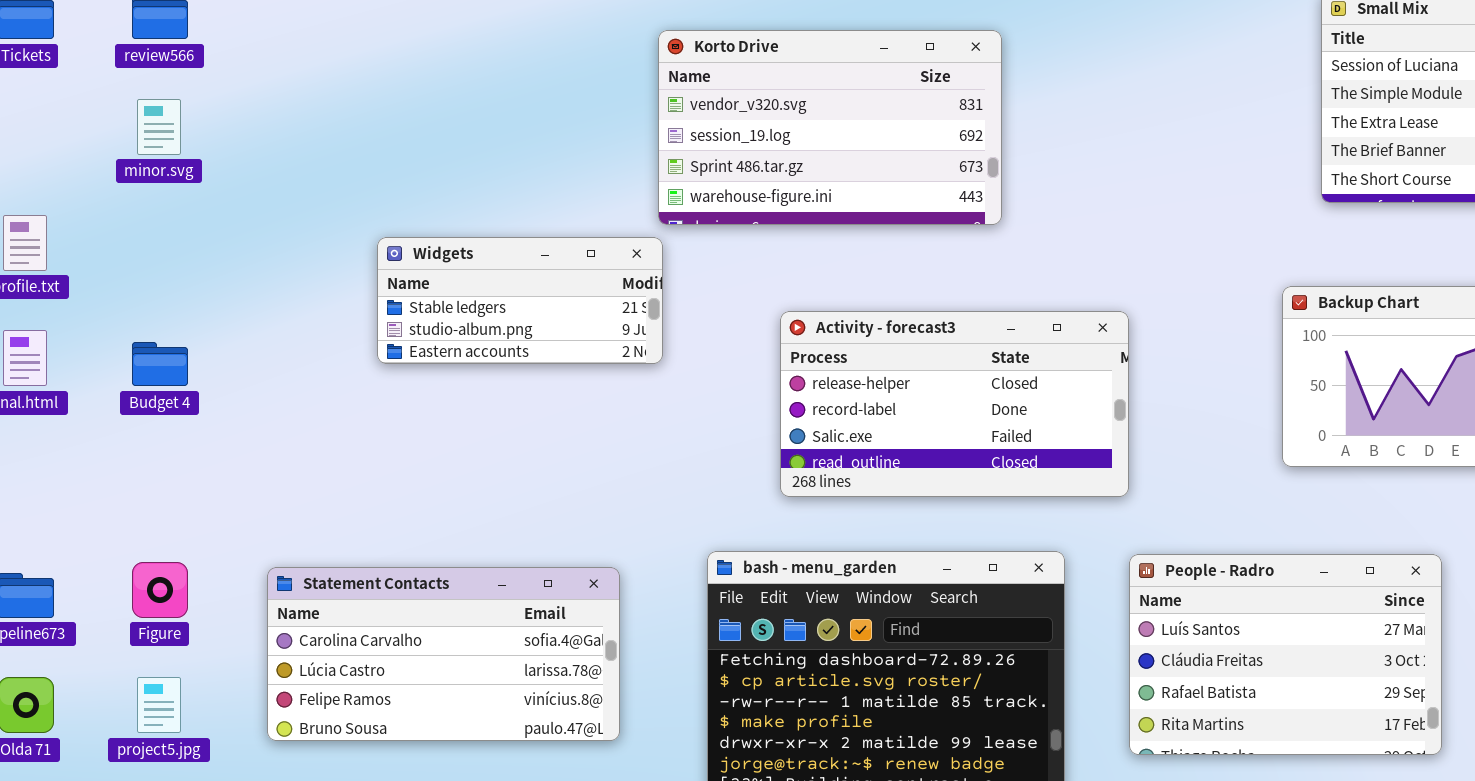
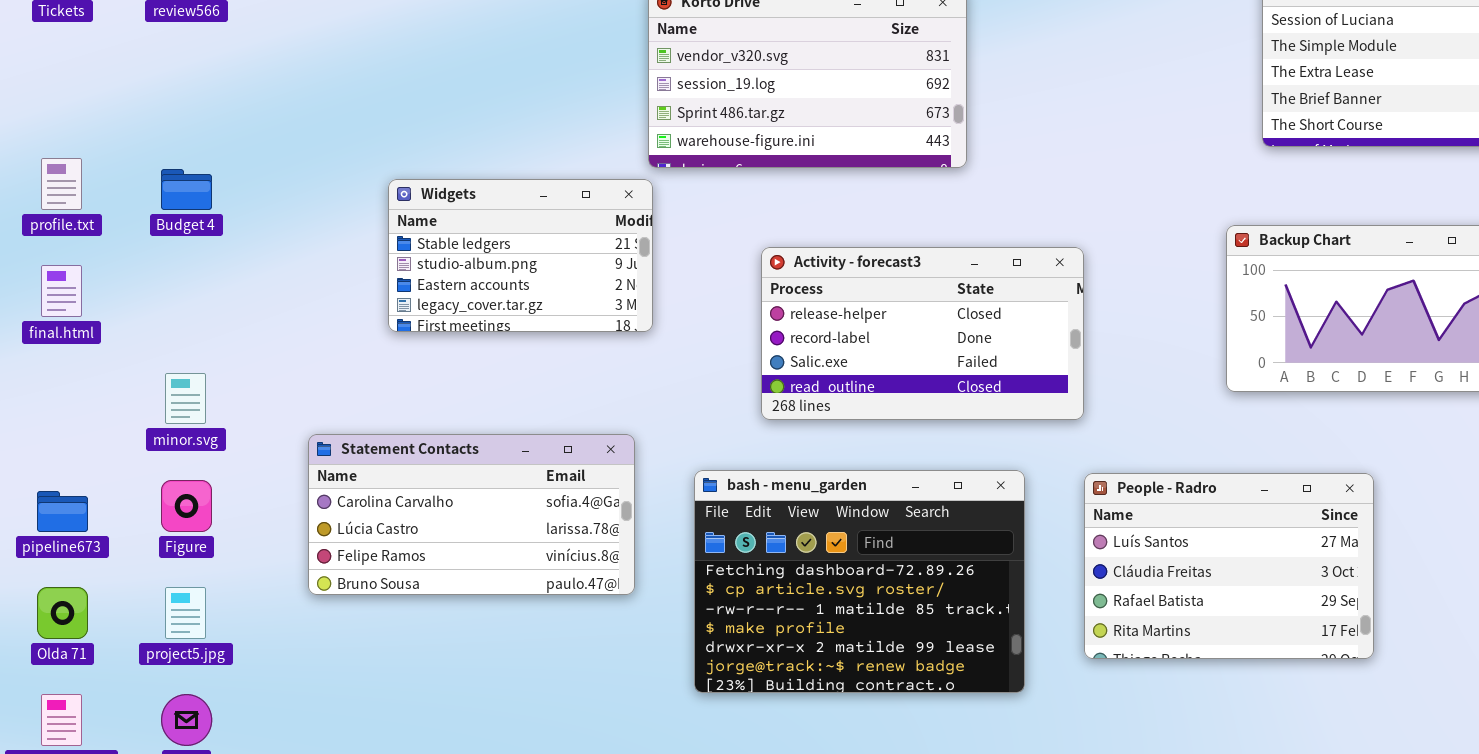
minor.svg: [137,99,181,155] -> [165,373,206,424], moved
Widgets: [377,237,663,364] -> [388,179,653,332], resized
Budget 4: [132,342,188,386] -> [161,169,212,210], moved
Statement Contacts: [267,567,620,741] -> [308,434,635,595], moved

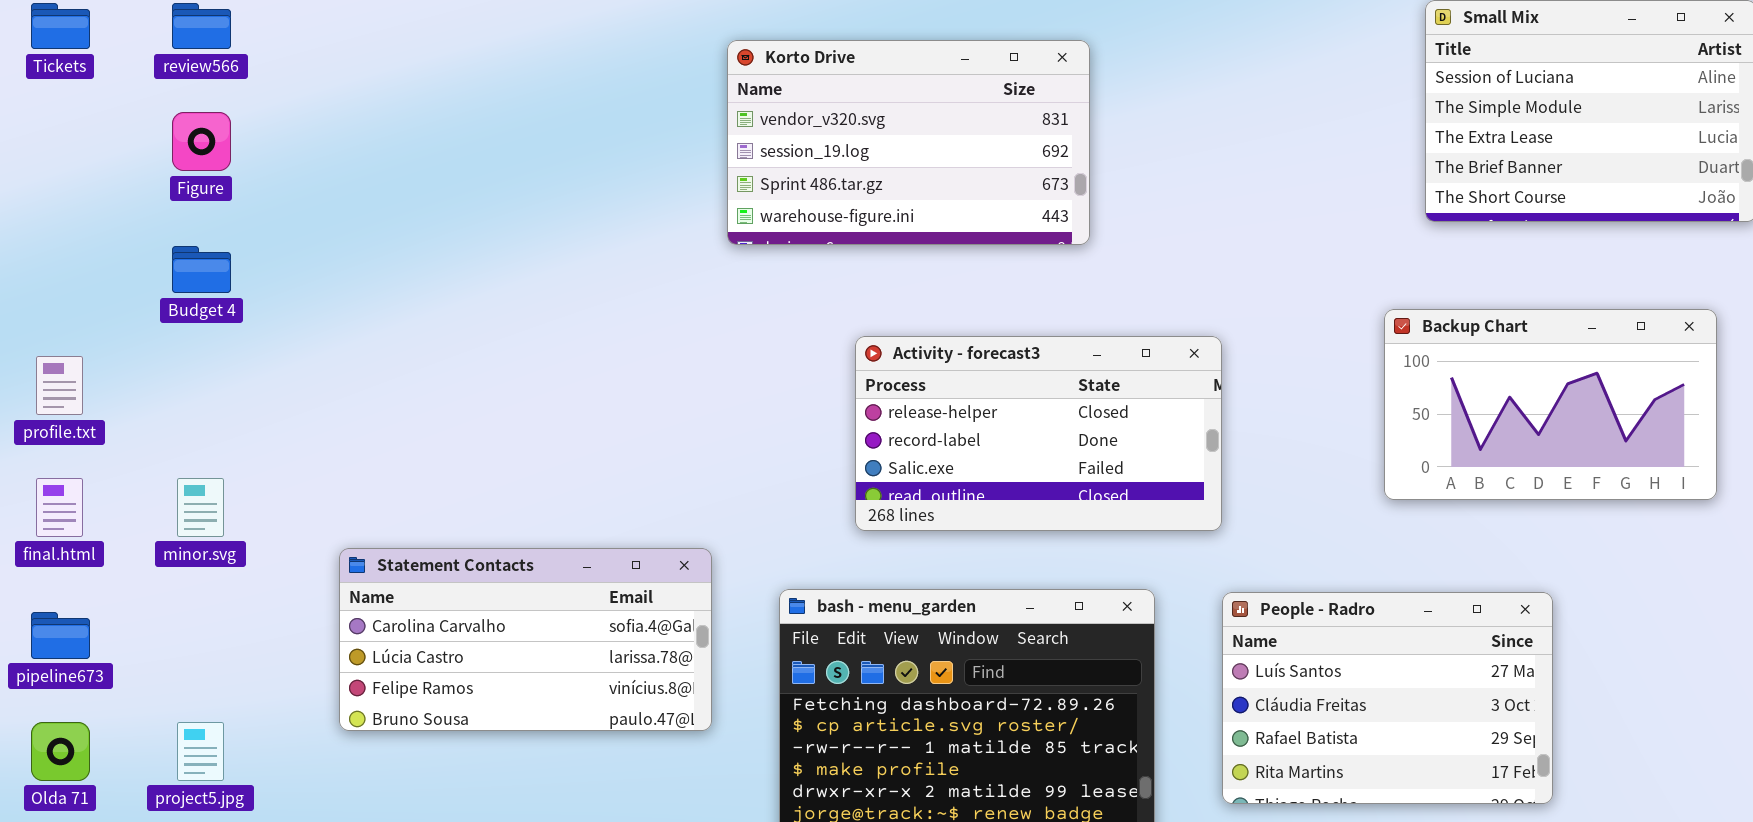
profile.txt: [41,158,82,210] -> [36,356,83,415], moved
Widgets: [388,179,653,332] -> none, closed
final.html: [41,265,82,317] -> [36,478,83,537], moved
Figure: [161,480,212,532] -> [172,112,231,171], moved

